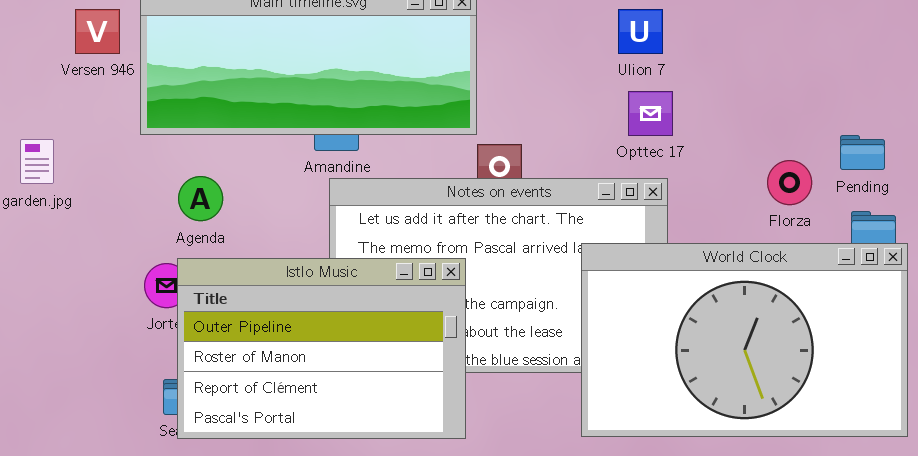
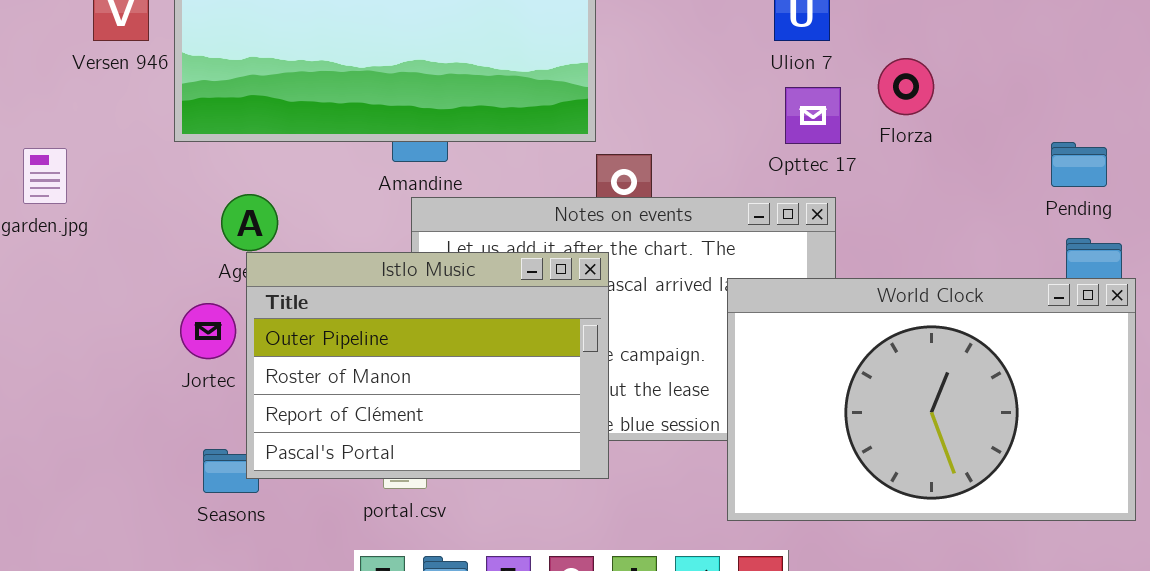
Florza: [767,160,812,205] -> [878,58,934,115], moved
Istlo Music: [177,258,466,439] -> [246,252,609,479], moved

